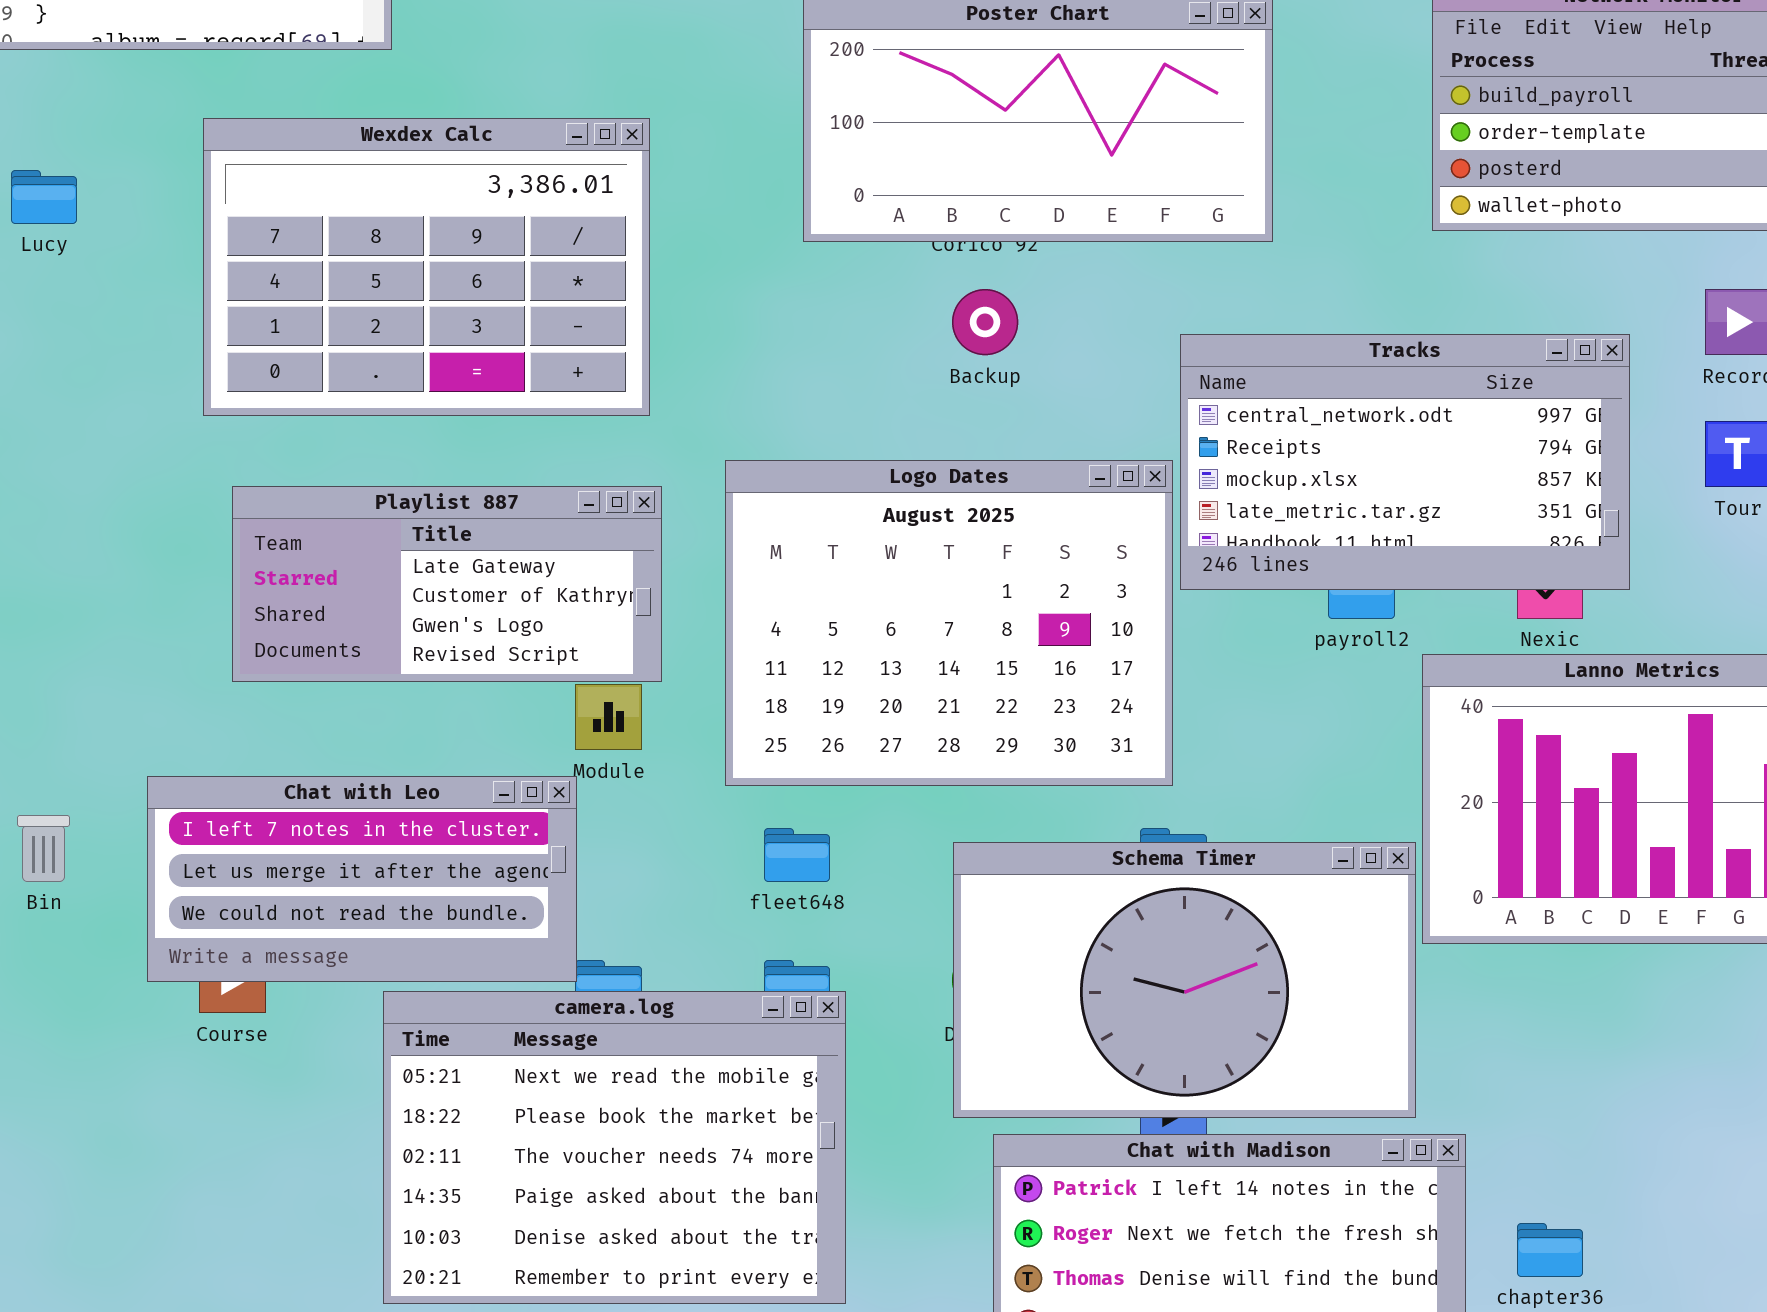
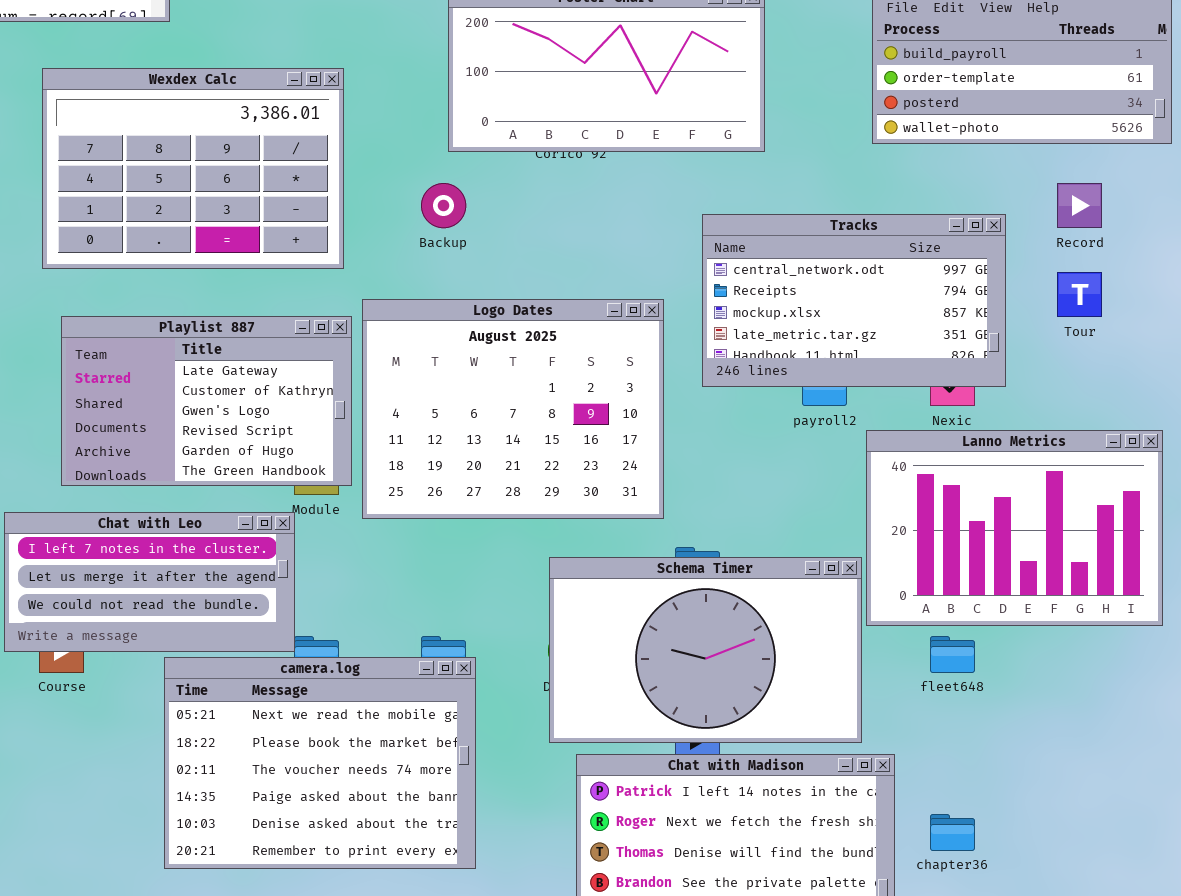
Backup: [952,289,1018,355] -> [421,183,466,228], moved
Logo Dates: [725,460,1173,786] -> [362,299,664,519], moved
Playlist 887: [232,486,662,682] -> [61,316,352,486], resized
fleet648: [764,828,830,882] -> [930,636,975,673], moved

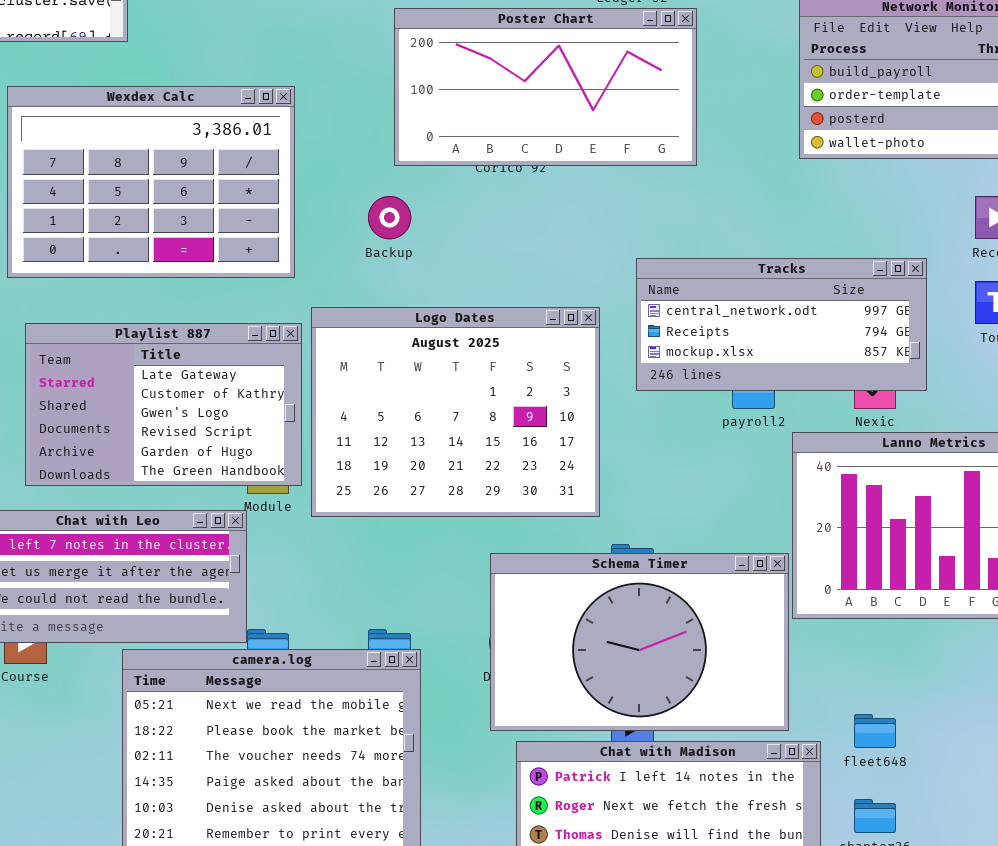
Tracks: [702,214,1006,387] -> [636,258,927,391], resized
fleet648: [930,636,975,673] -> [854,714,896,748], moved

